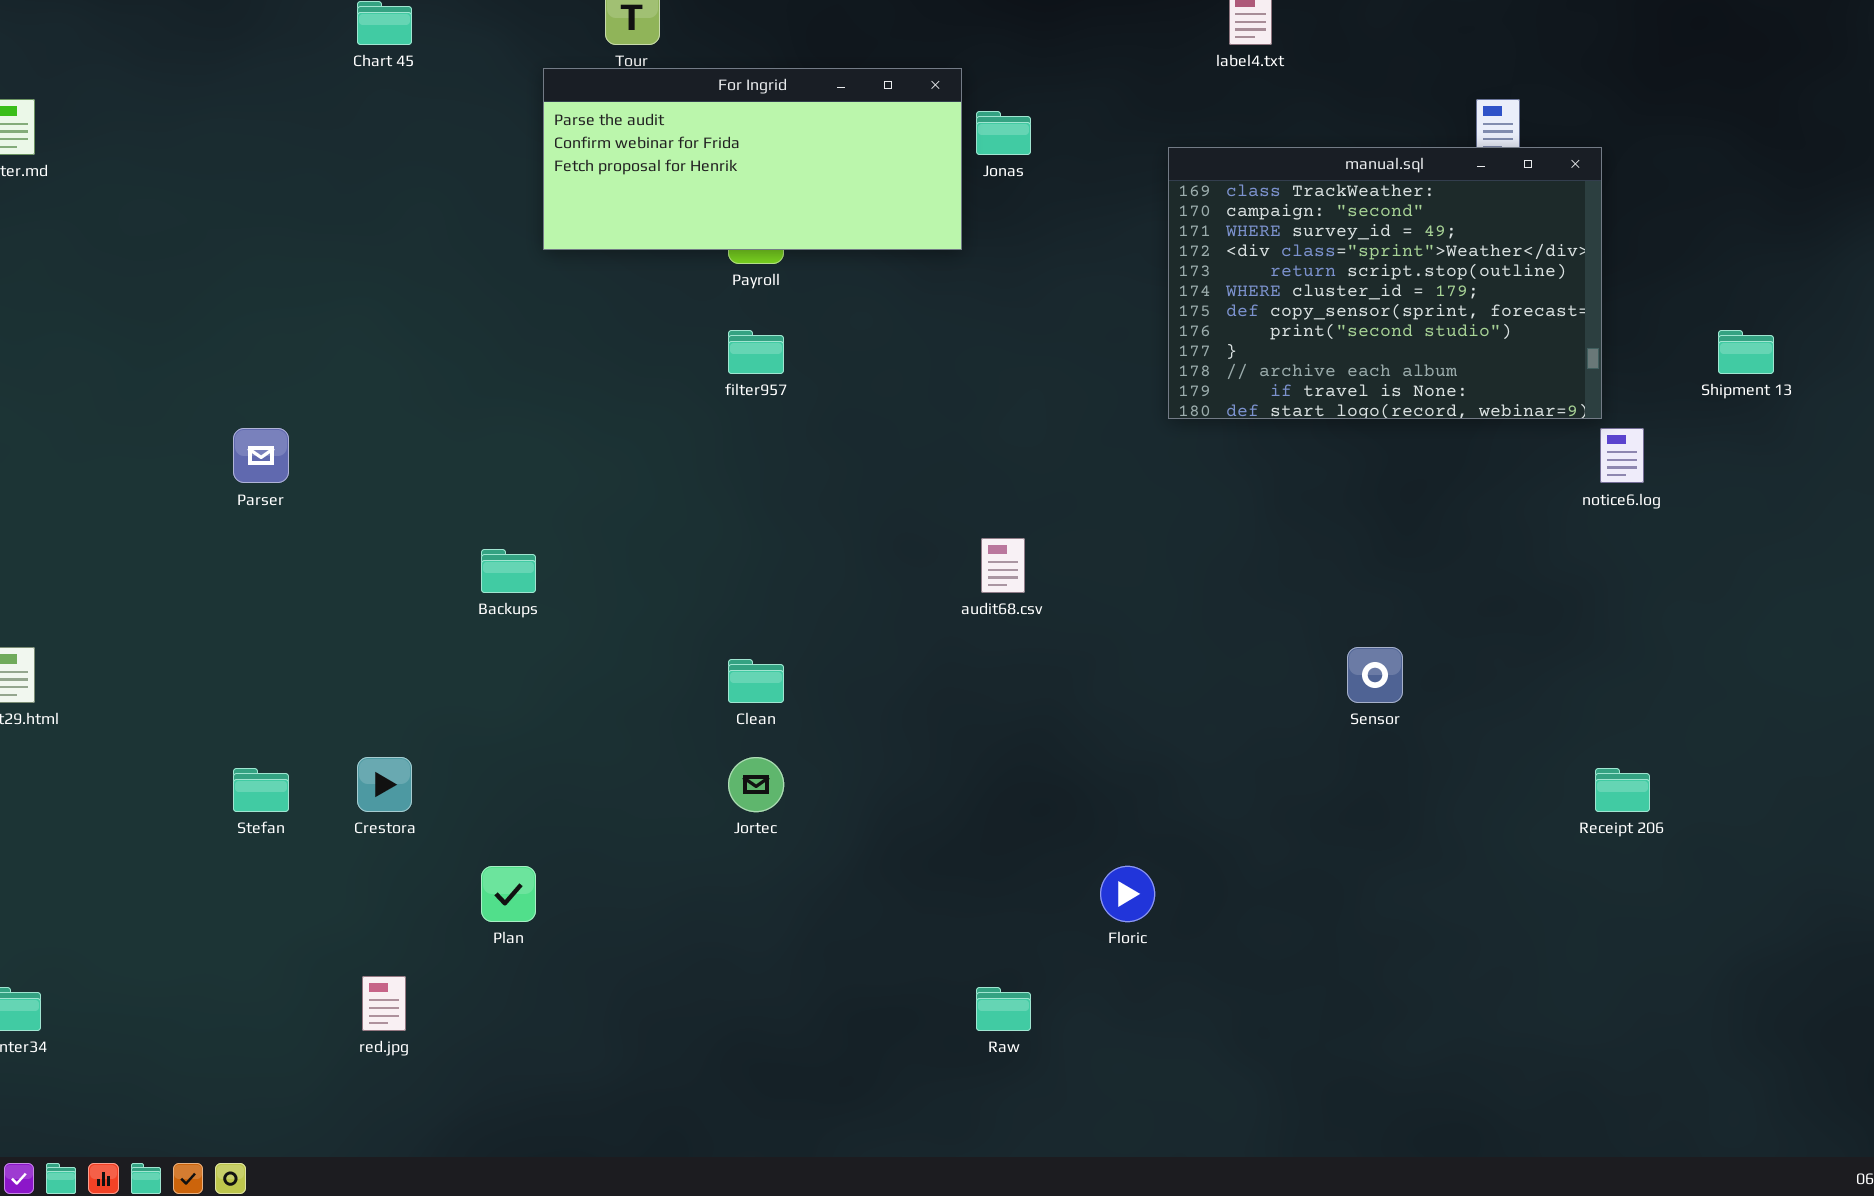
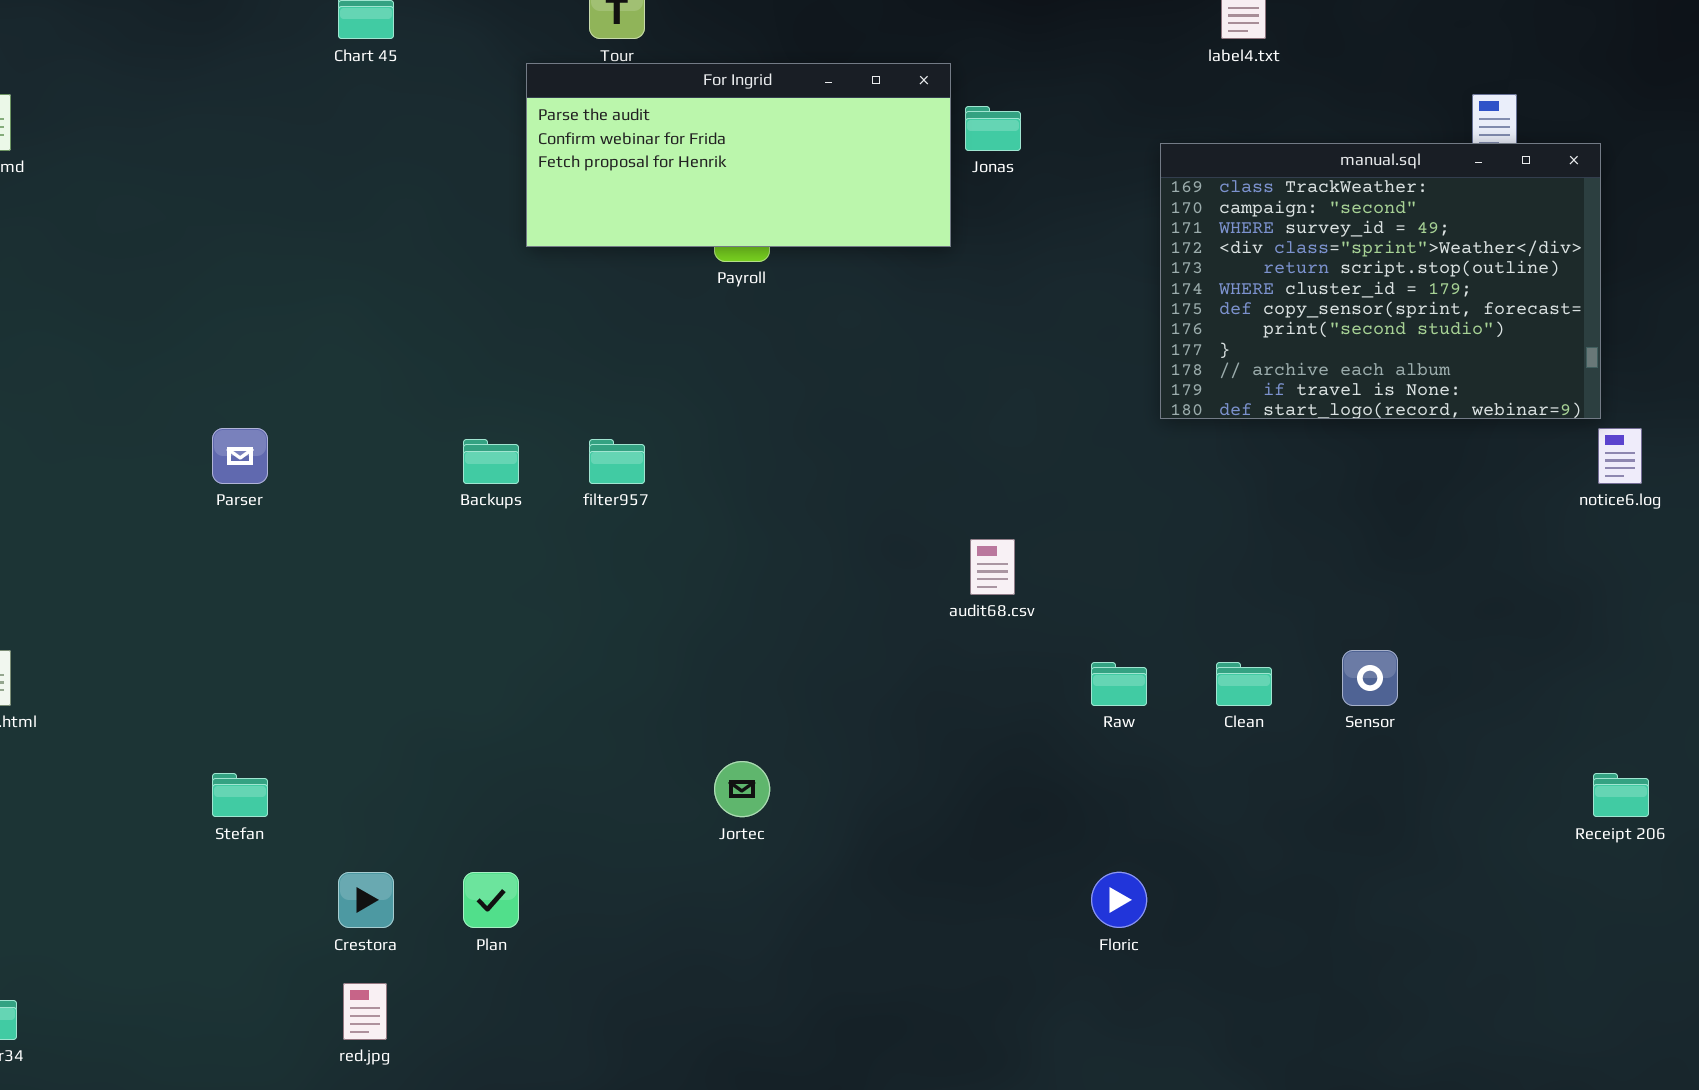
filter957: [728,330,784,374] -> [589,439,645,484], moved
Backups: [481,549,536,593] -> [463,439,519,484], moved
Clean: [728,659,784,703] -> [1216,662,1272,706], moved
Crestora: [357,757,412,812] -> [338,872,394,928], moved
Raw: [976,987,1031,1031] -> [1091,662,1147,706], moved

